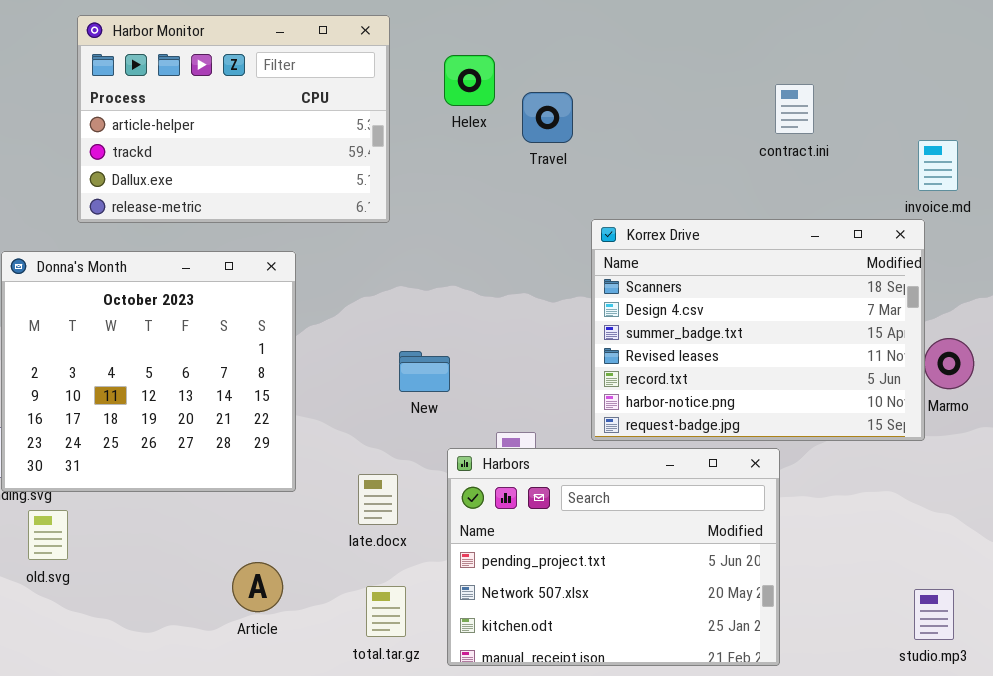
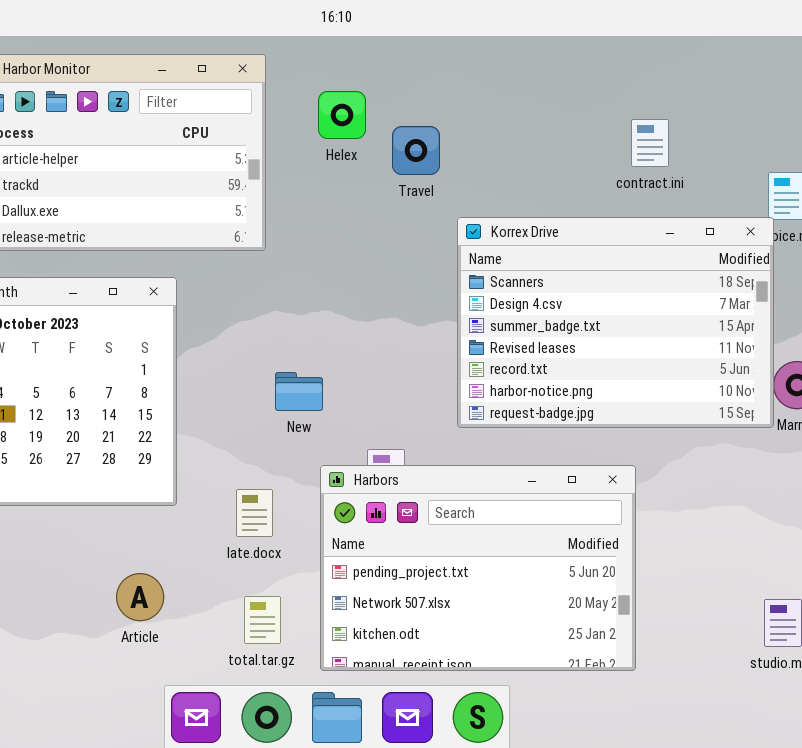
Korrex Drive: [591,219,925,441] -> [457,217,774,428], moved

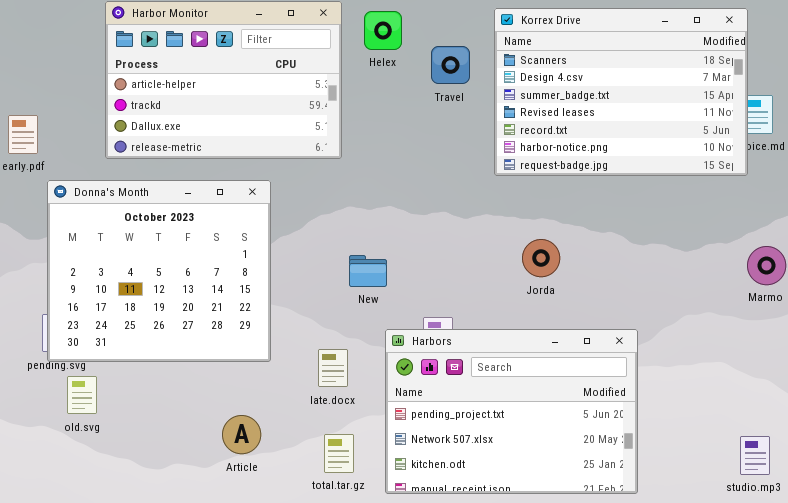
Helex: [318,91,366,139] -> [364,11,402,50], moved
Travel: [392,126,440,175] -> [431,46,470,84], moved
Korrex Drive: [457,217,774,428] -> [494,8,748,176], moved

